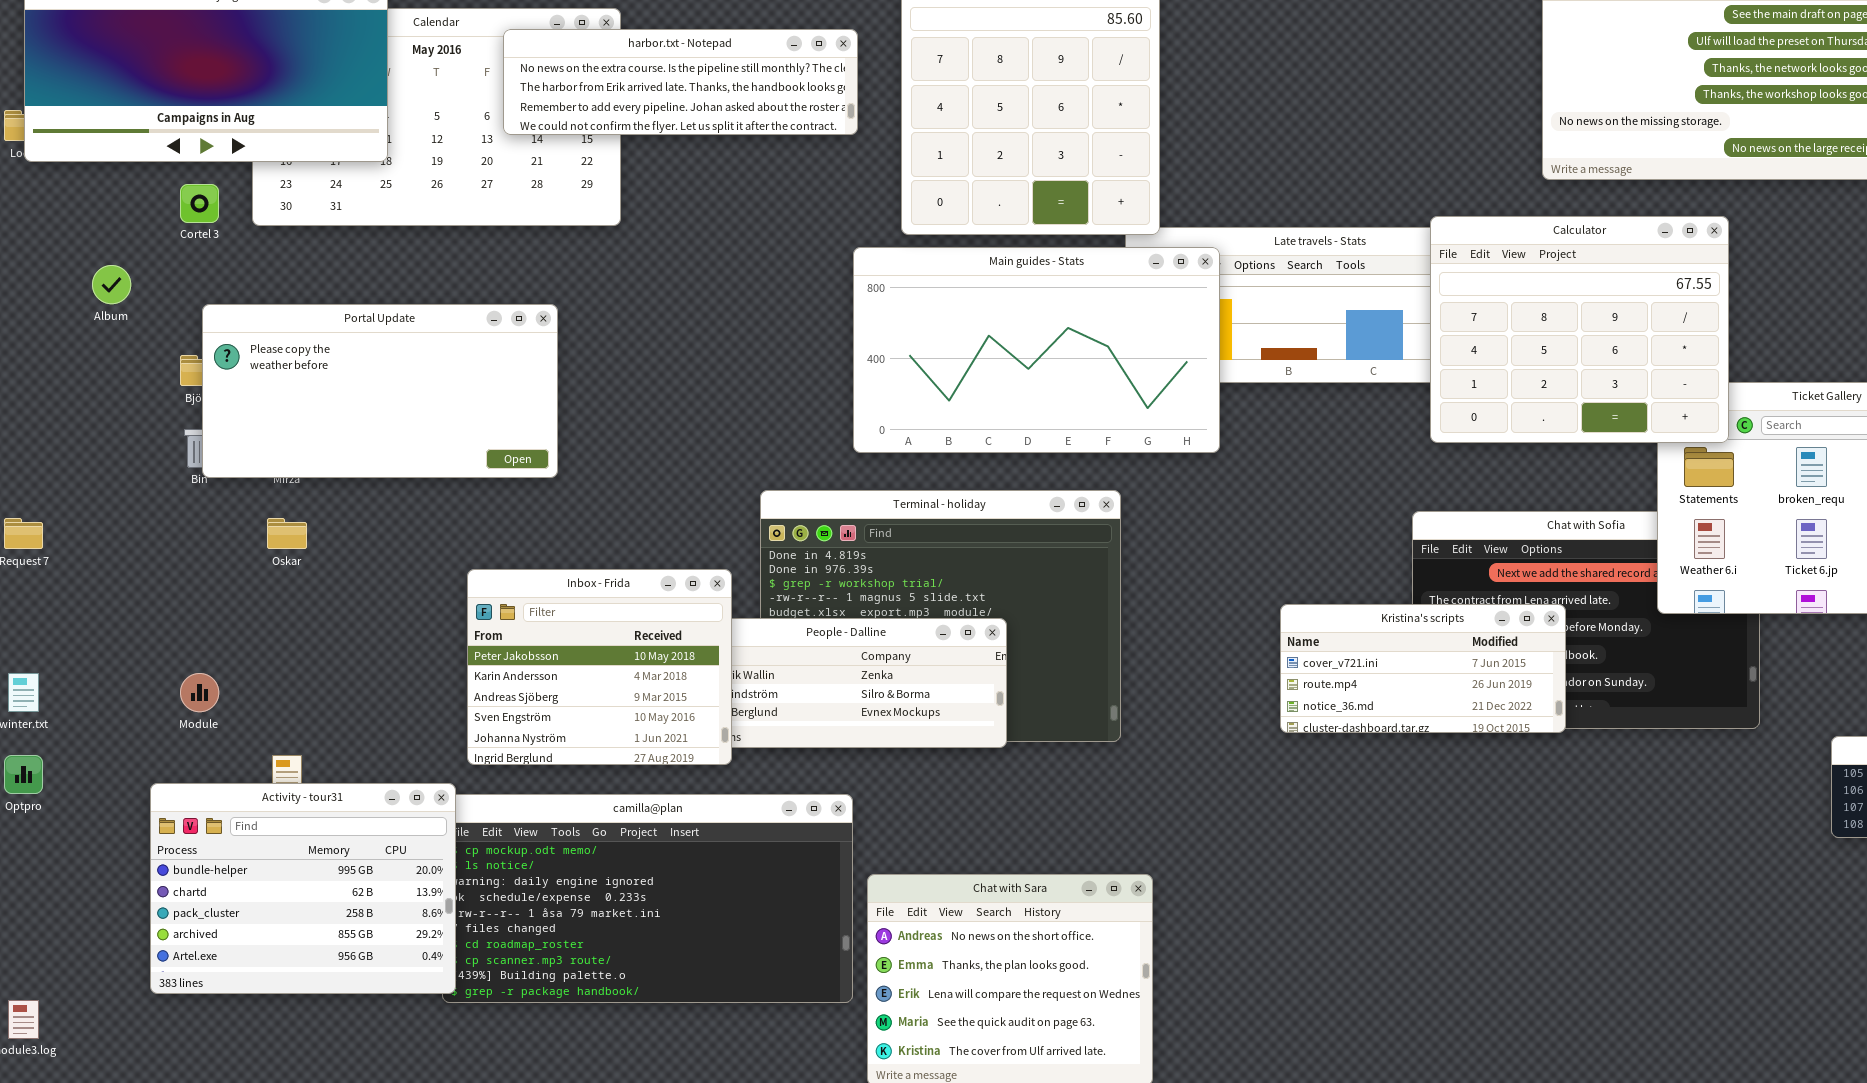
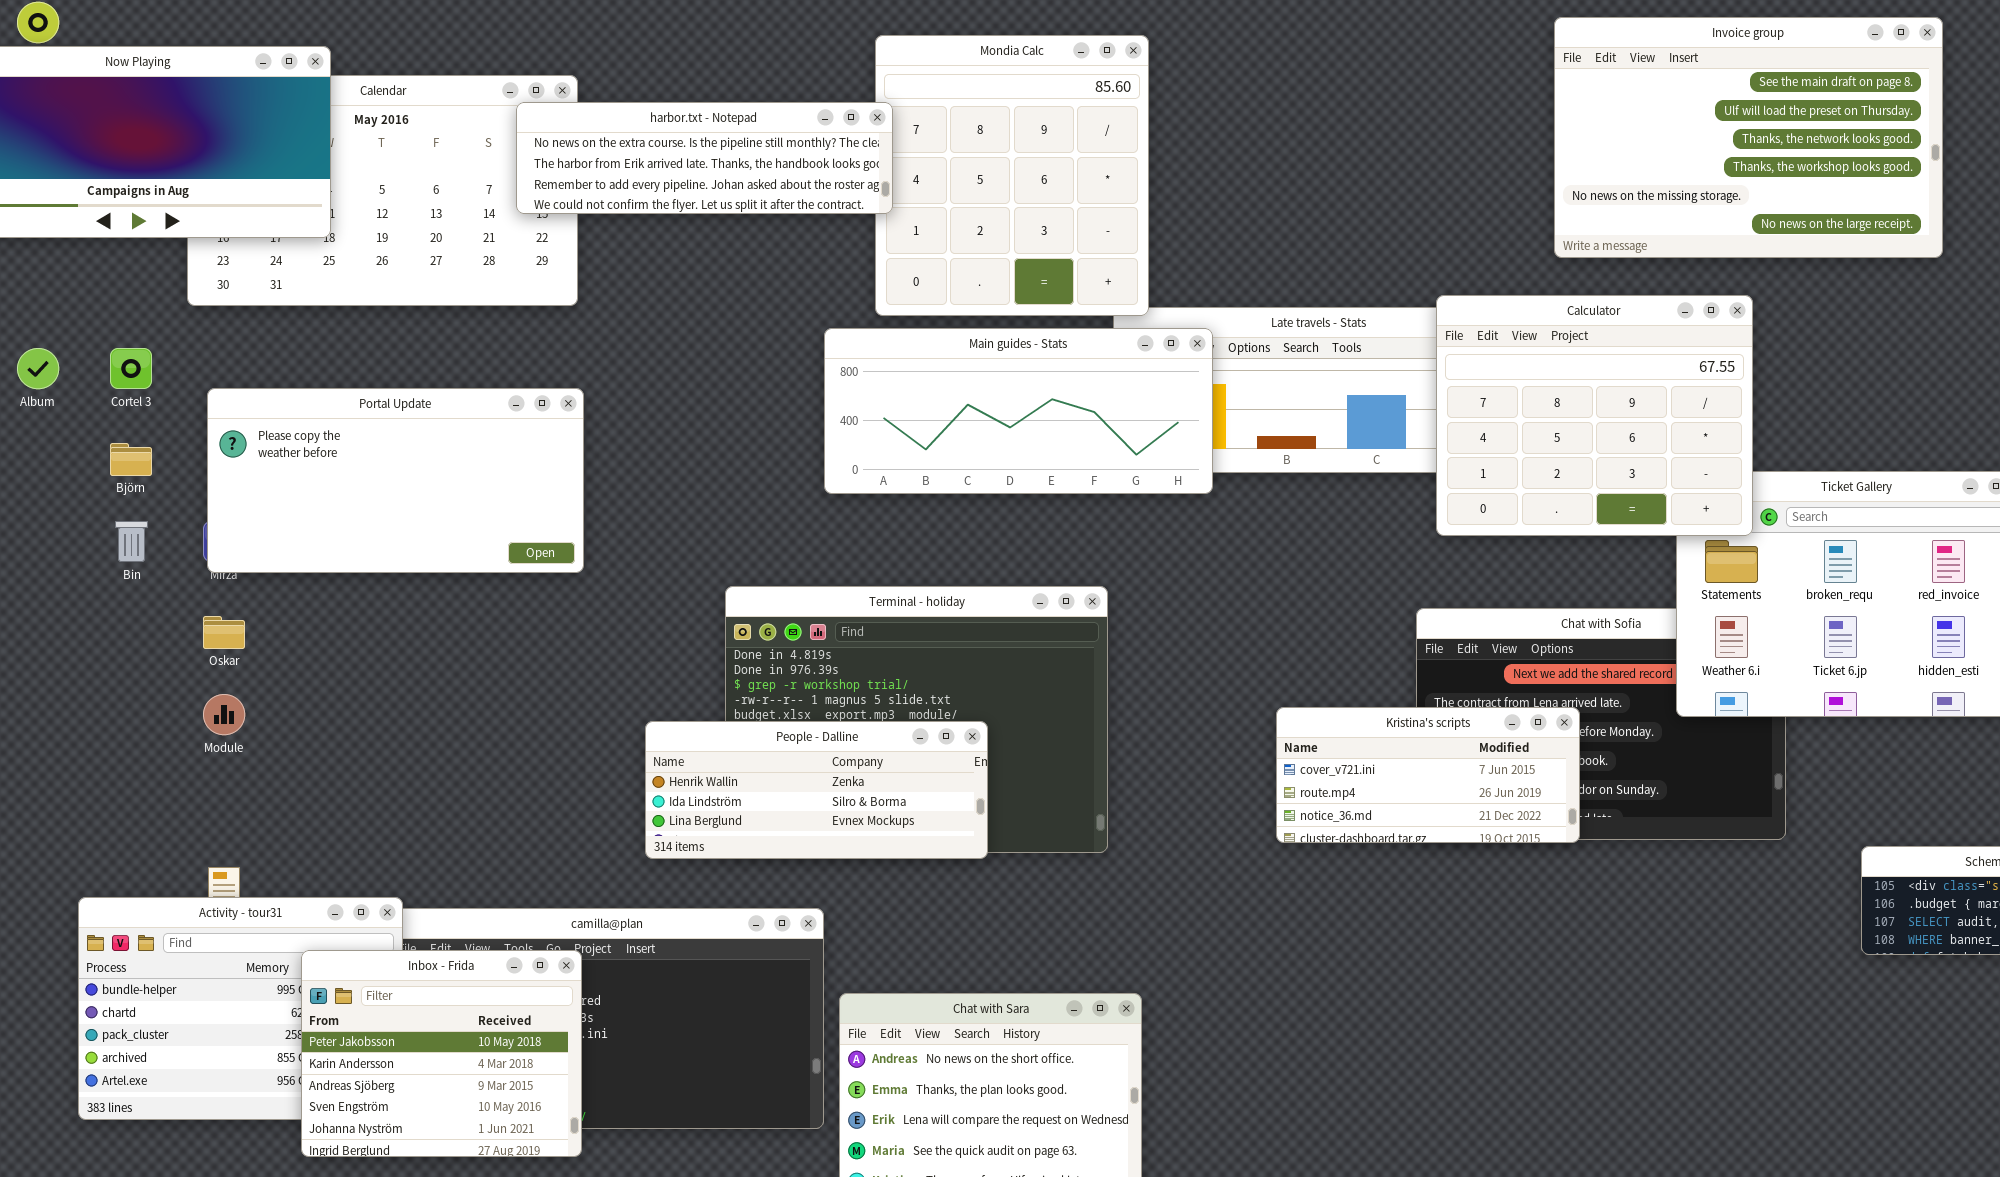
harbor.txt - Notepad: [503,29,858,135] -> [516,102,893,214], moved
Cortel 3: [180,184,219,223] -> [110,348,152,389], moved
Main guides - Stats: [853,247,1220,453] -> [824,328,1213,494], resized
Portal Update: [202,304,558,478] -> [207,388,584,573], moved
Inbox - Frida: [467,569,732,765] -> [301,950,582,1157], moved
Module: [180,673,219,712] -> [203,694,245,735], moved

